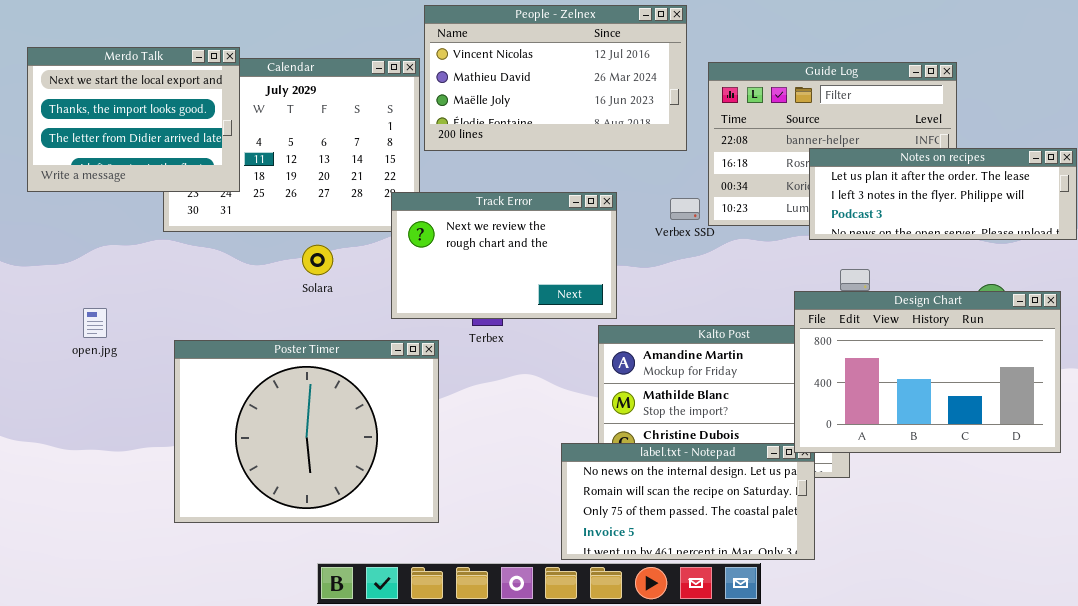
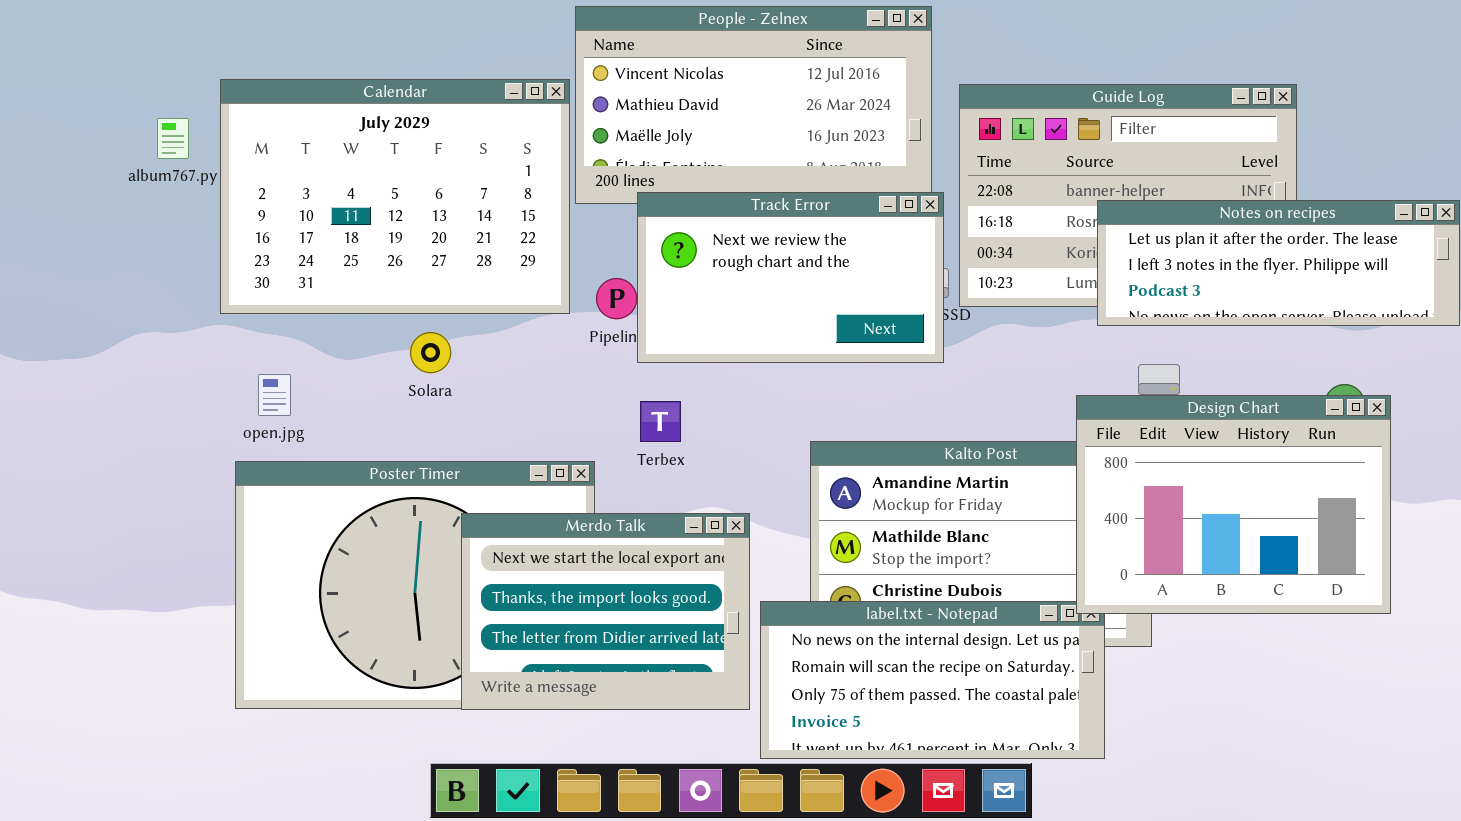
Merdo Talk: [27,47,240,192] -> [461,513,750,710], moved
Track Error: [391,192,617,319] -> [637,192,944,363], moved
Design Chart: [794,291,1061,453] -> [1076,395,1391,614], resized
open.jpg: [83,308,107,338] -> [258,374,291,416], moved

